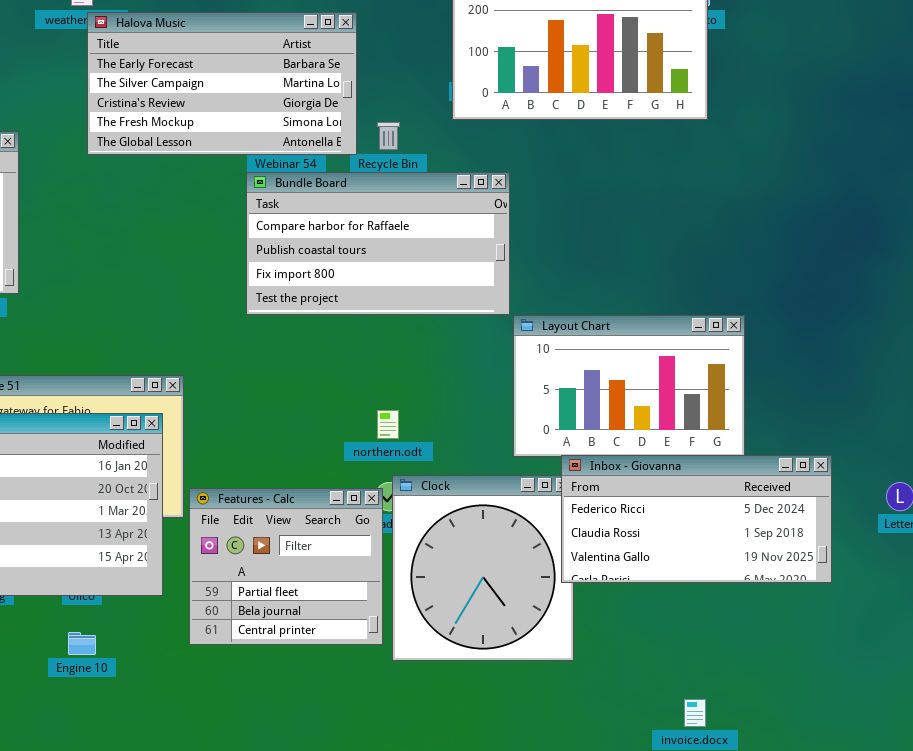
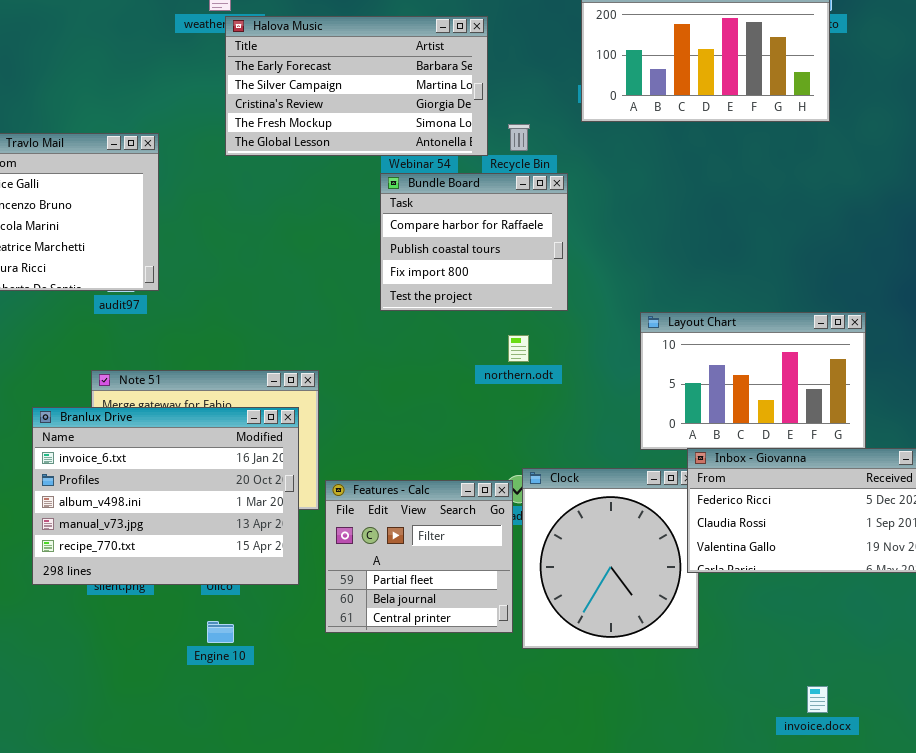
Bundle Board: [246,172,510,315] -> [380,173,568,311], resized
northern.odt: [377,410,399,439] -> [508,335,529,362], moved

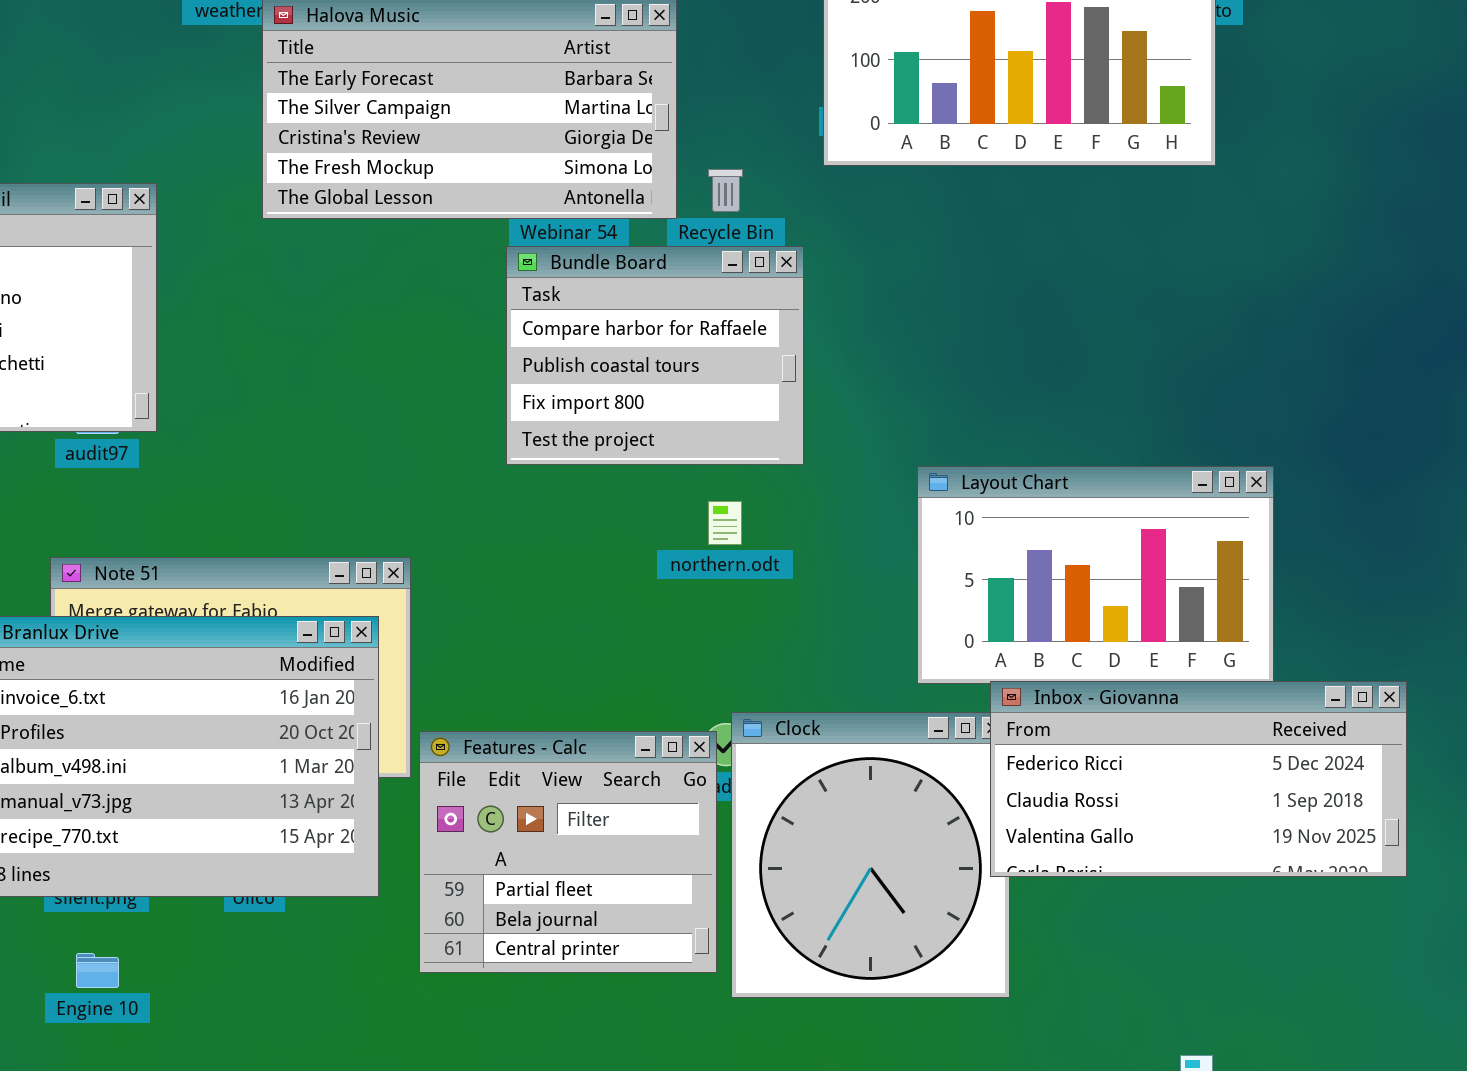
Engine 10: [207,621,234,643] -> [76,953,119,988], moved

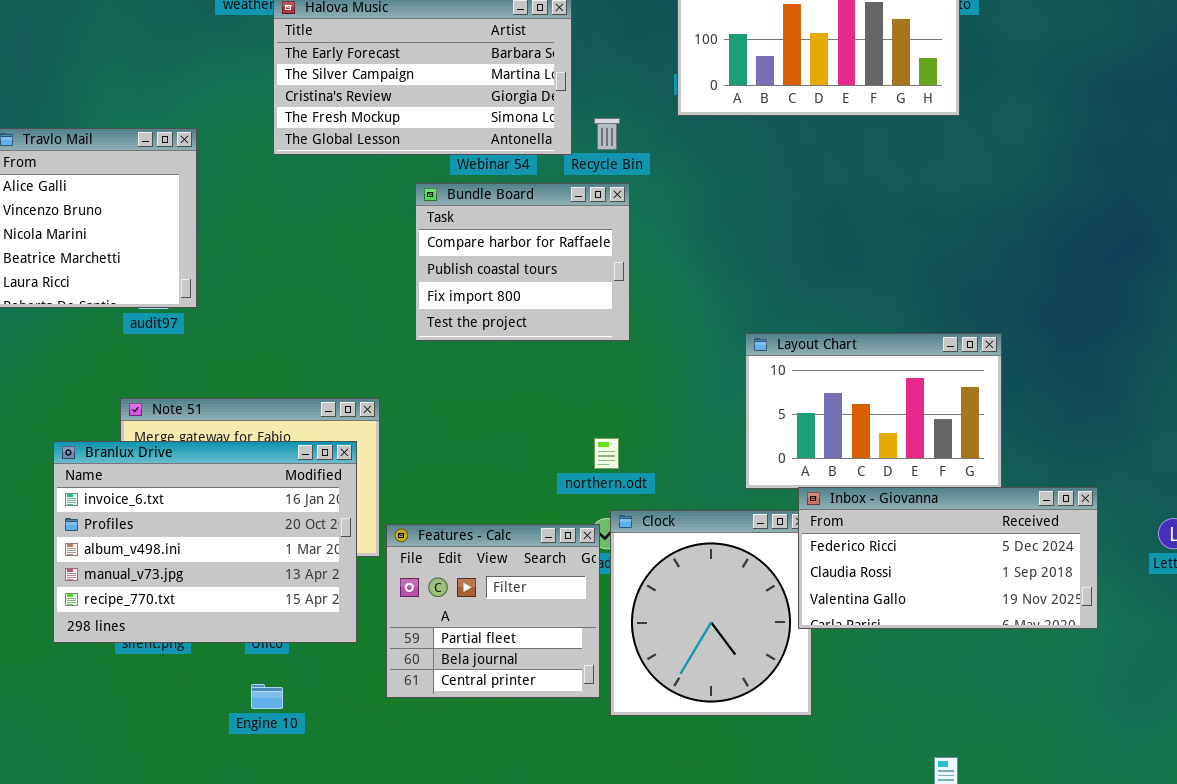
Bundle Board: [506,246,804,465] -> [415,183,630,341], moved
northern.odt: [708,501,742,545] -> [594,438,619,469], moved
Engine 10: [76,953,119,988] -> [251,684,283,709], moved

